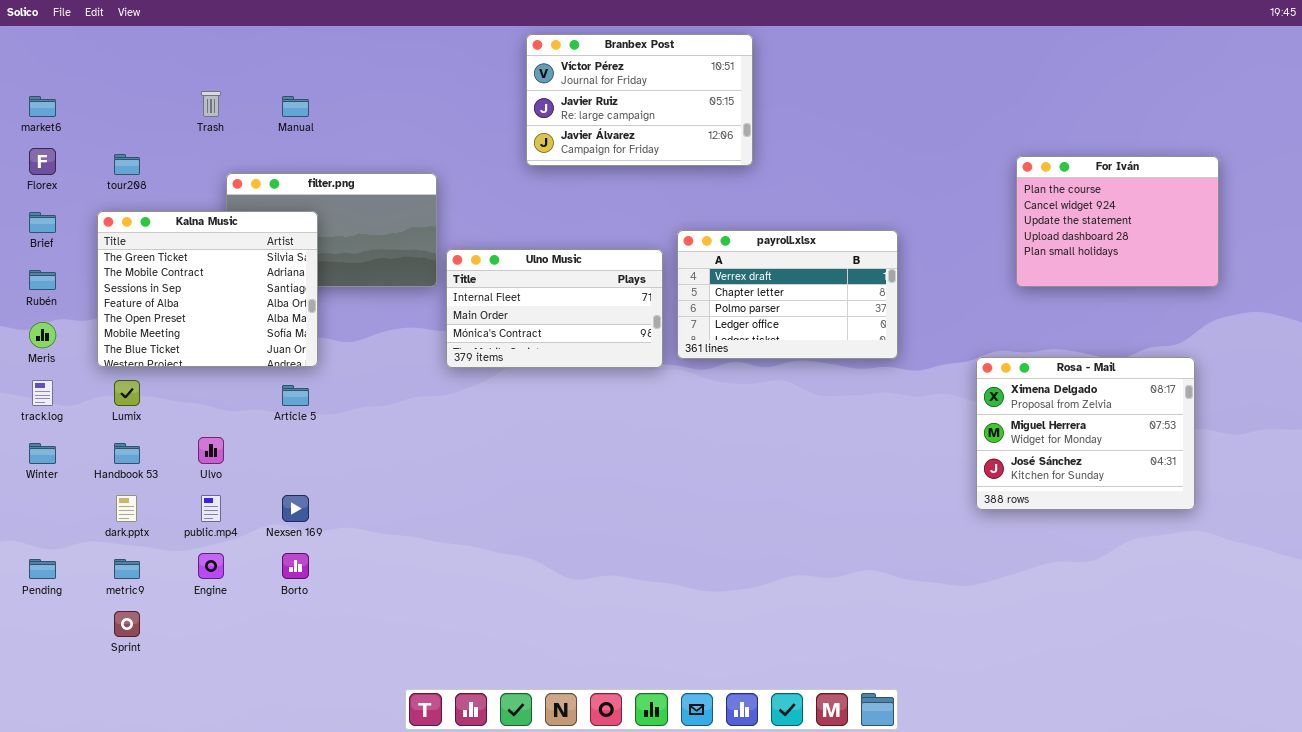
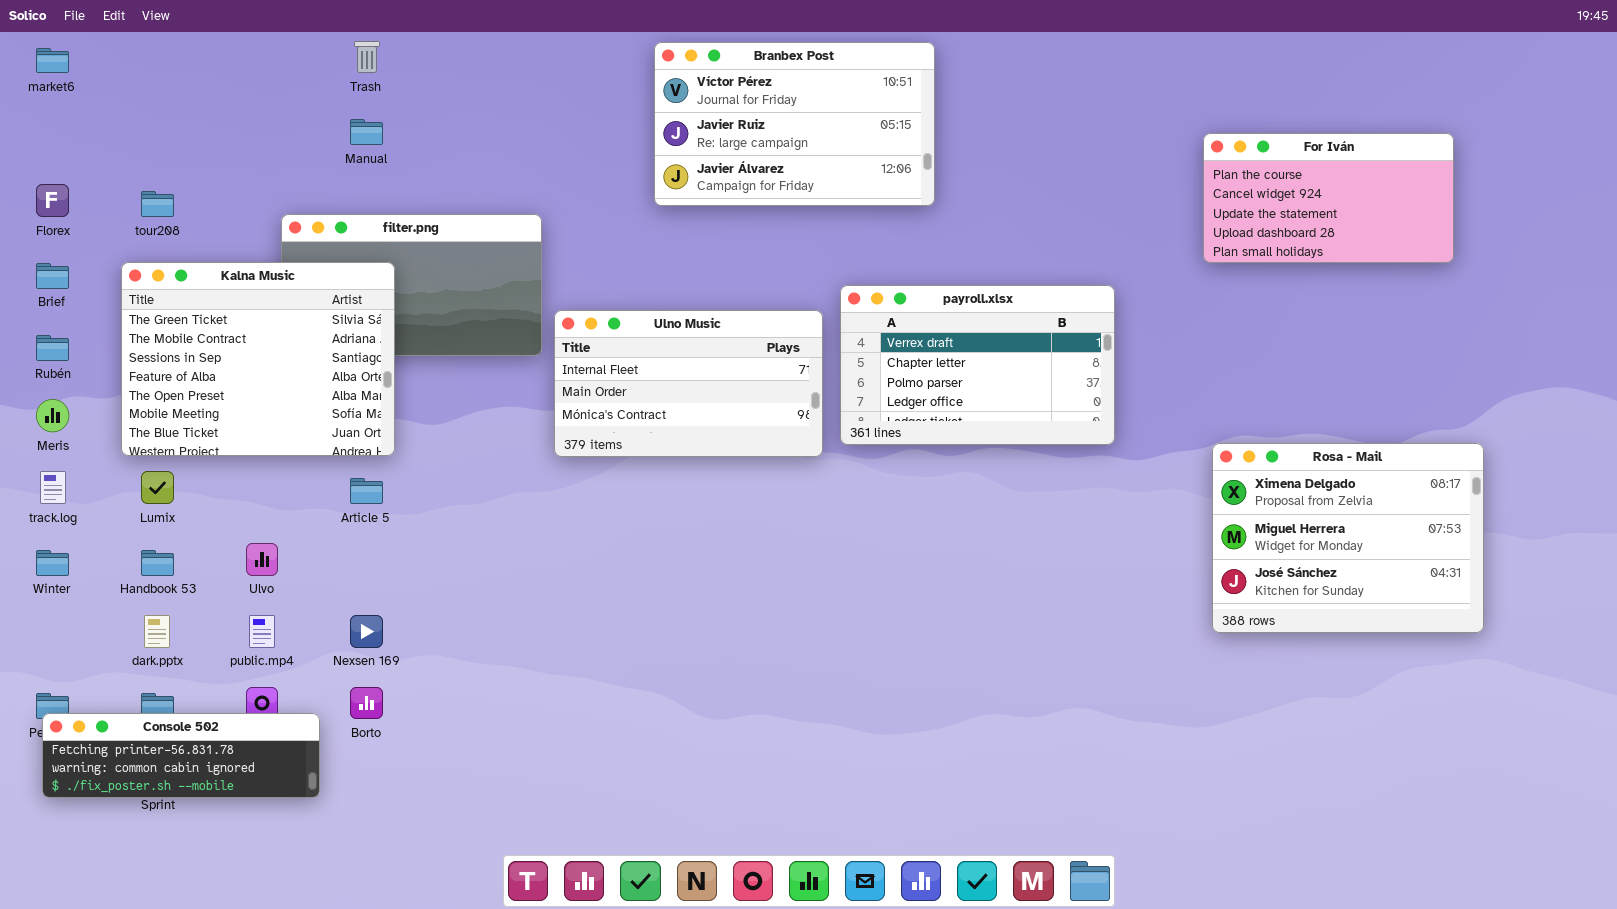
Trash: [201,91,221,117] -> [354,41,380,73], moved
market6: [29,96,56,117] -> [36,48,69,73], moved
For Iván: [1016,156,1219,287] -> [1203,133,1454,263], moved, resized
Console 502: none -> [42,713,320,798], opened

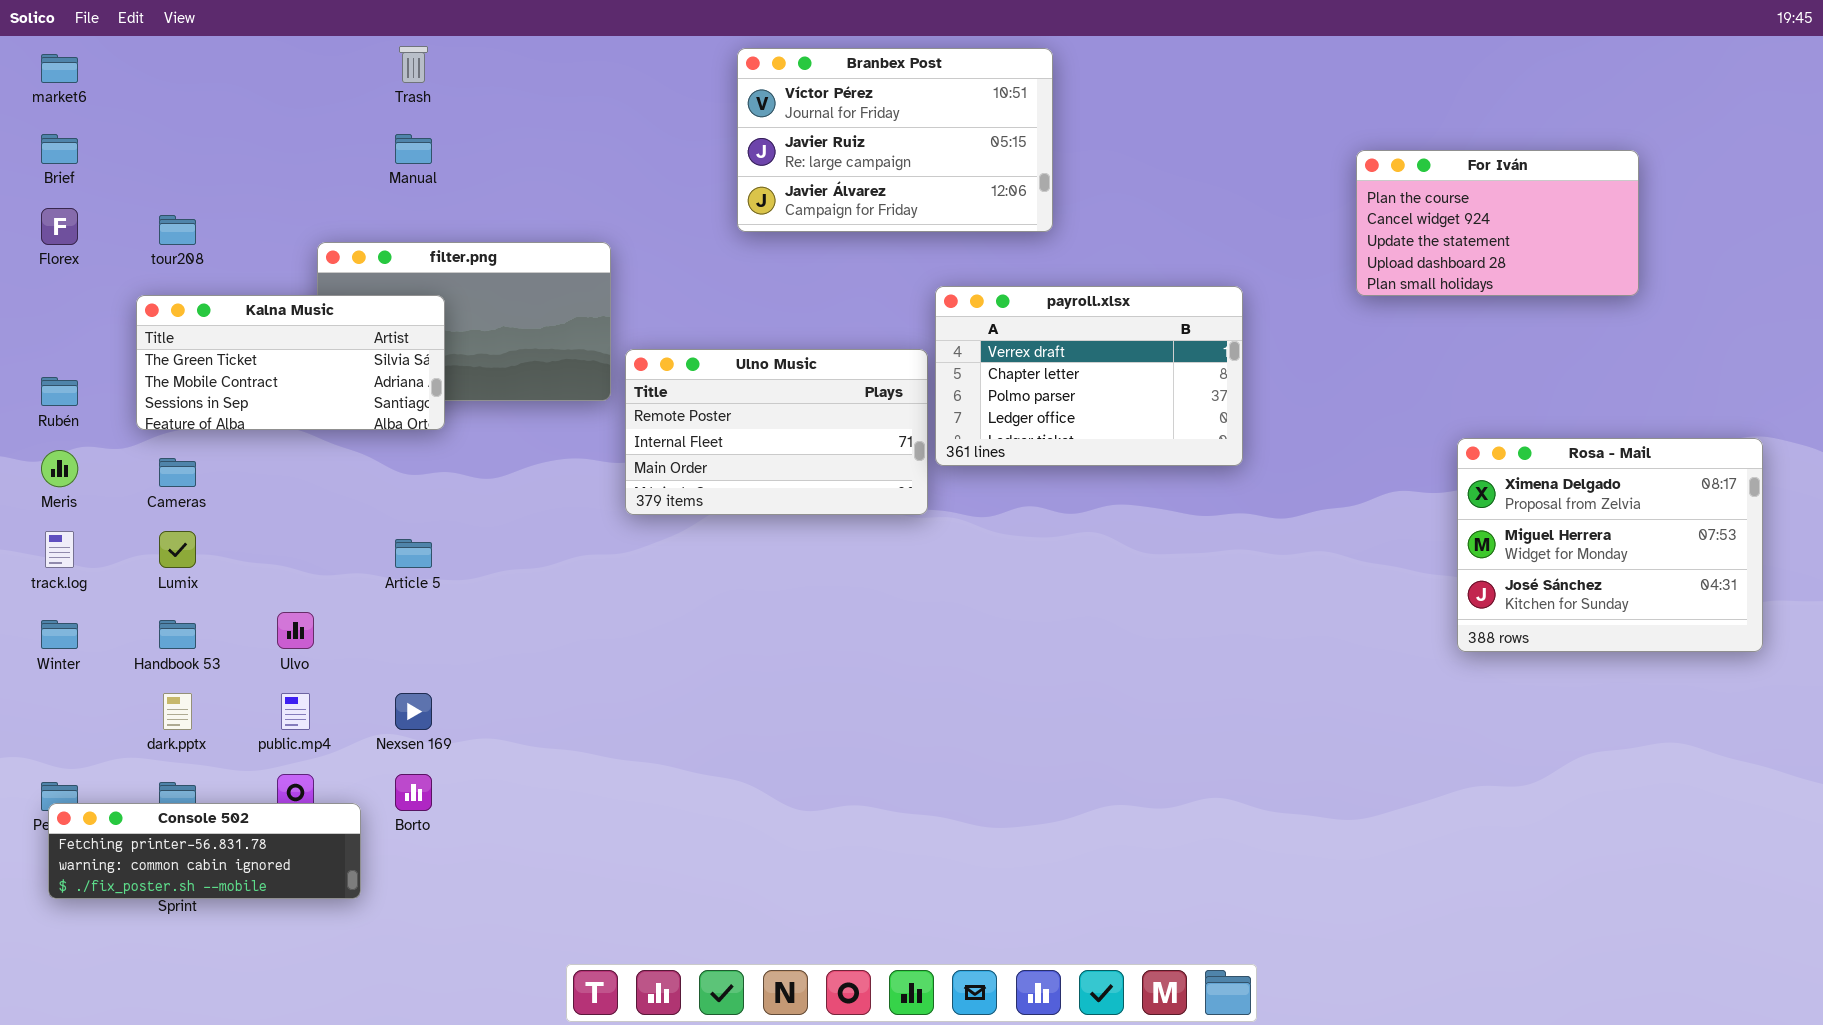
Kalna Music: [121,262,395,456] -> [136,295,445,430], resized
Brief: [36,263,69,289] -> [41,134,78,164], moved
payroll.xlsx: [840,285,1115,445] -> [935,286,1243,466], moved
Ulno Music: [554,310,823,457] -> [625,349,928,515], scrolled up 1 row
Rosa - Mail: [1212,443,1484,633] -> [1457,438,1763,652], moved

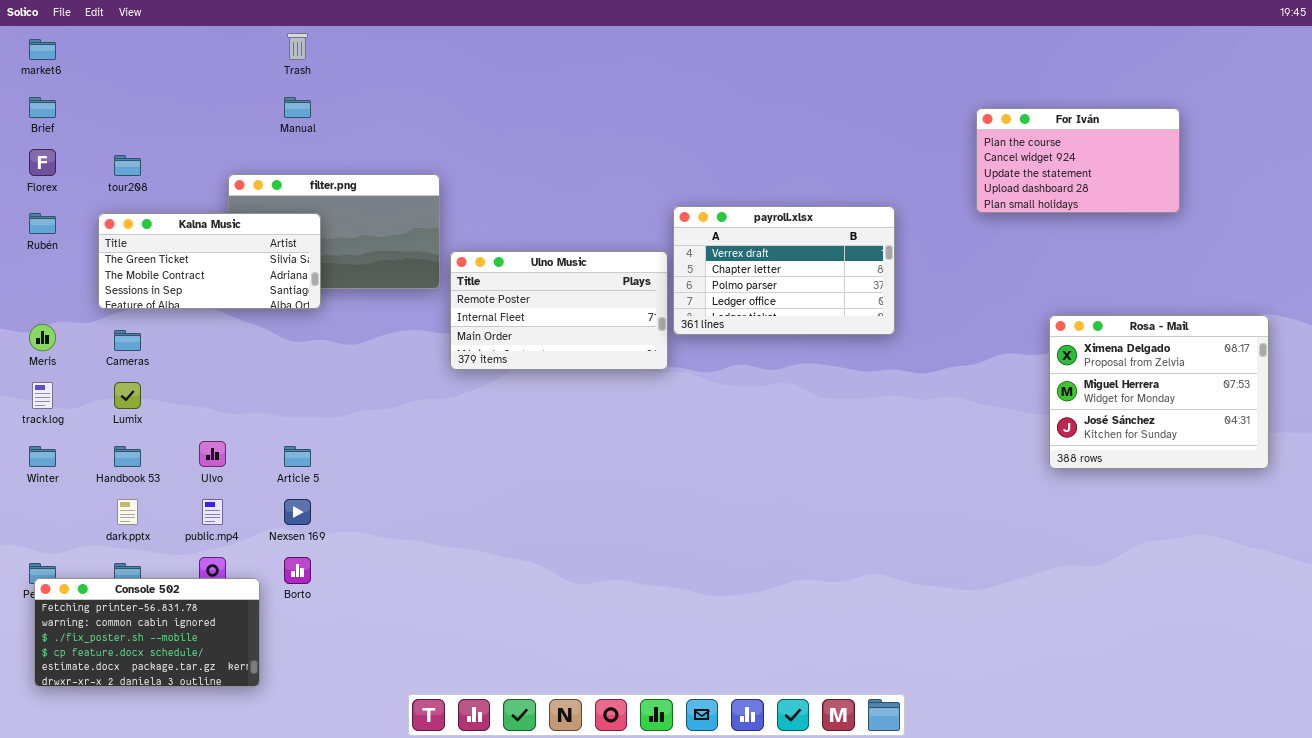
Branbex Post: [737,48,1053,232] -> none, closed
Rubén: [41,377,78,406] -> [29,213,56,234], moved
Article 5: [395,539,432,568] -> [284,446,311,467], moved
Console 502: [48,803,361,899] -> [34,578,260,687], resized

